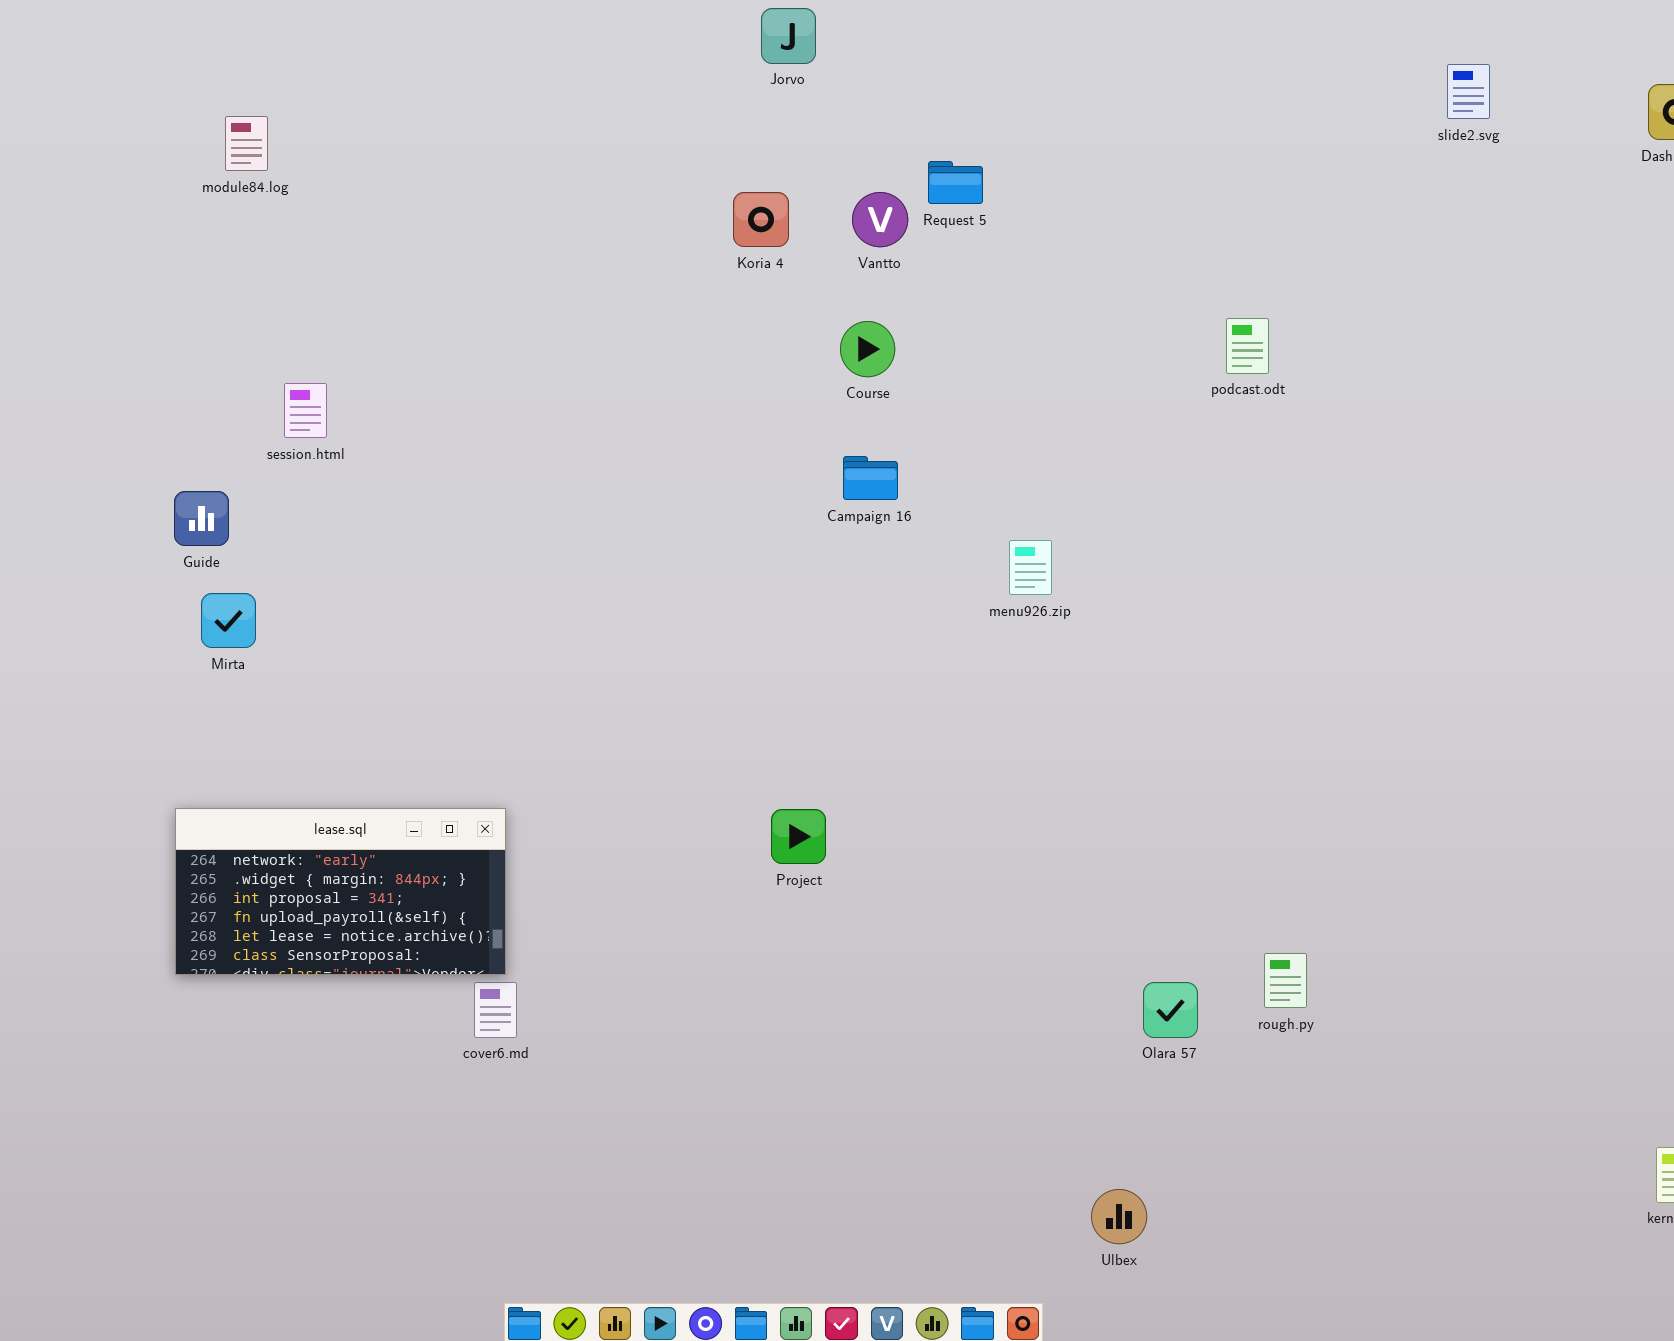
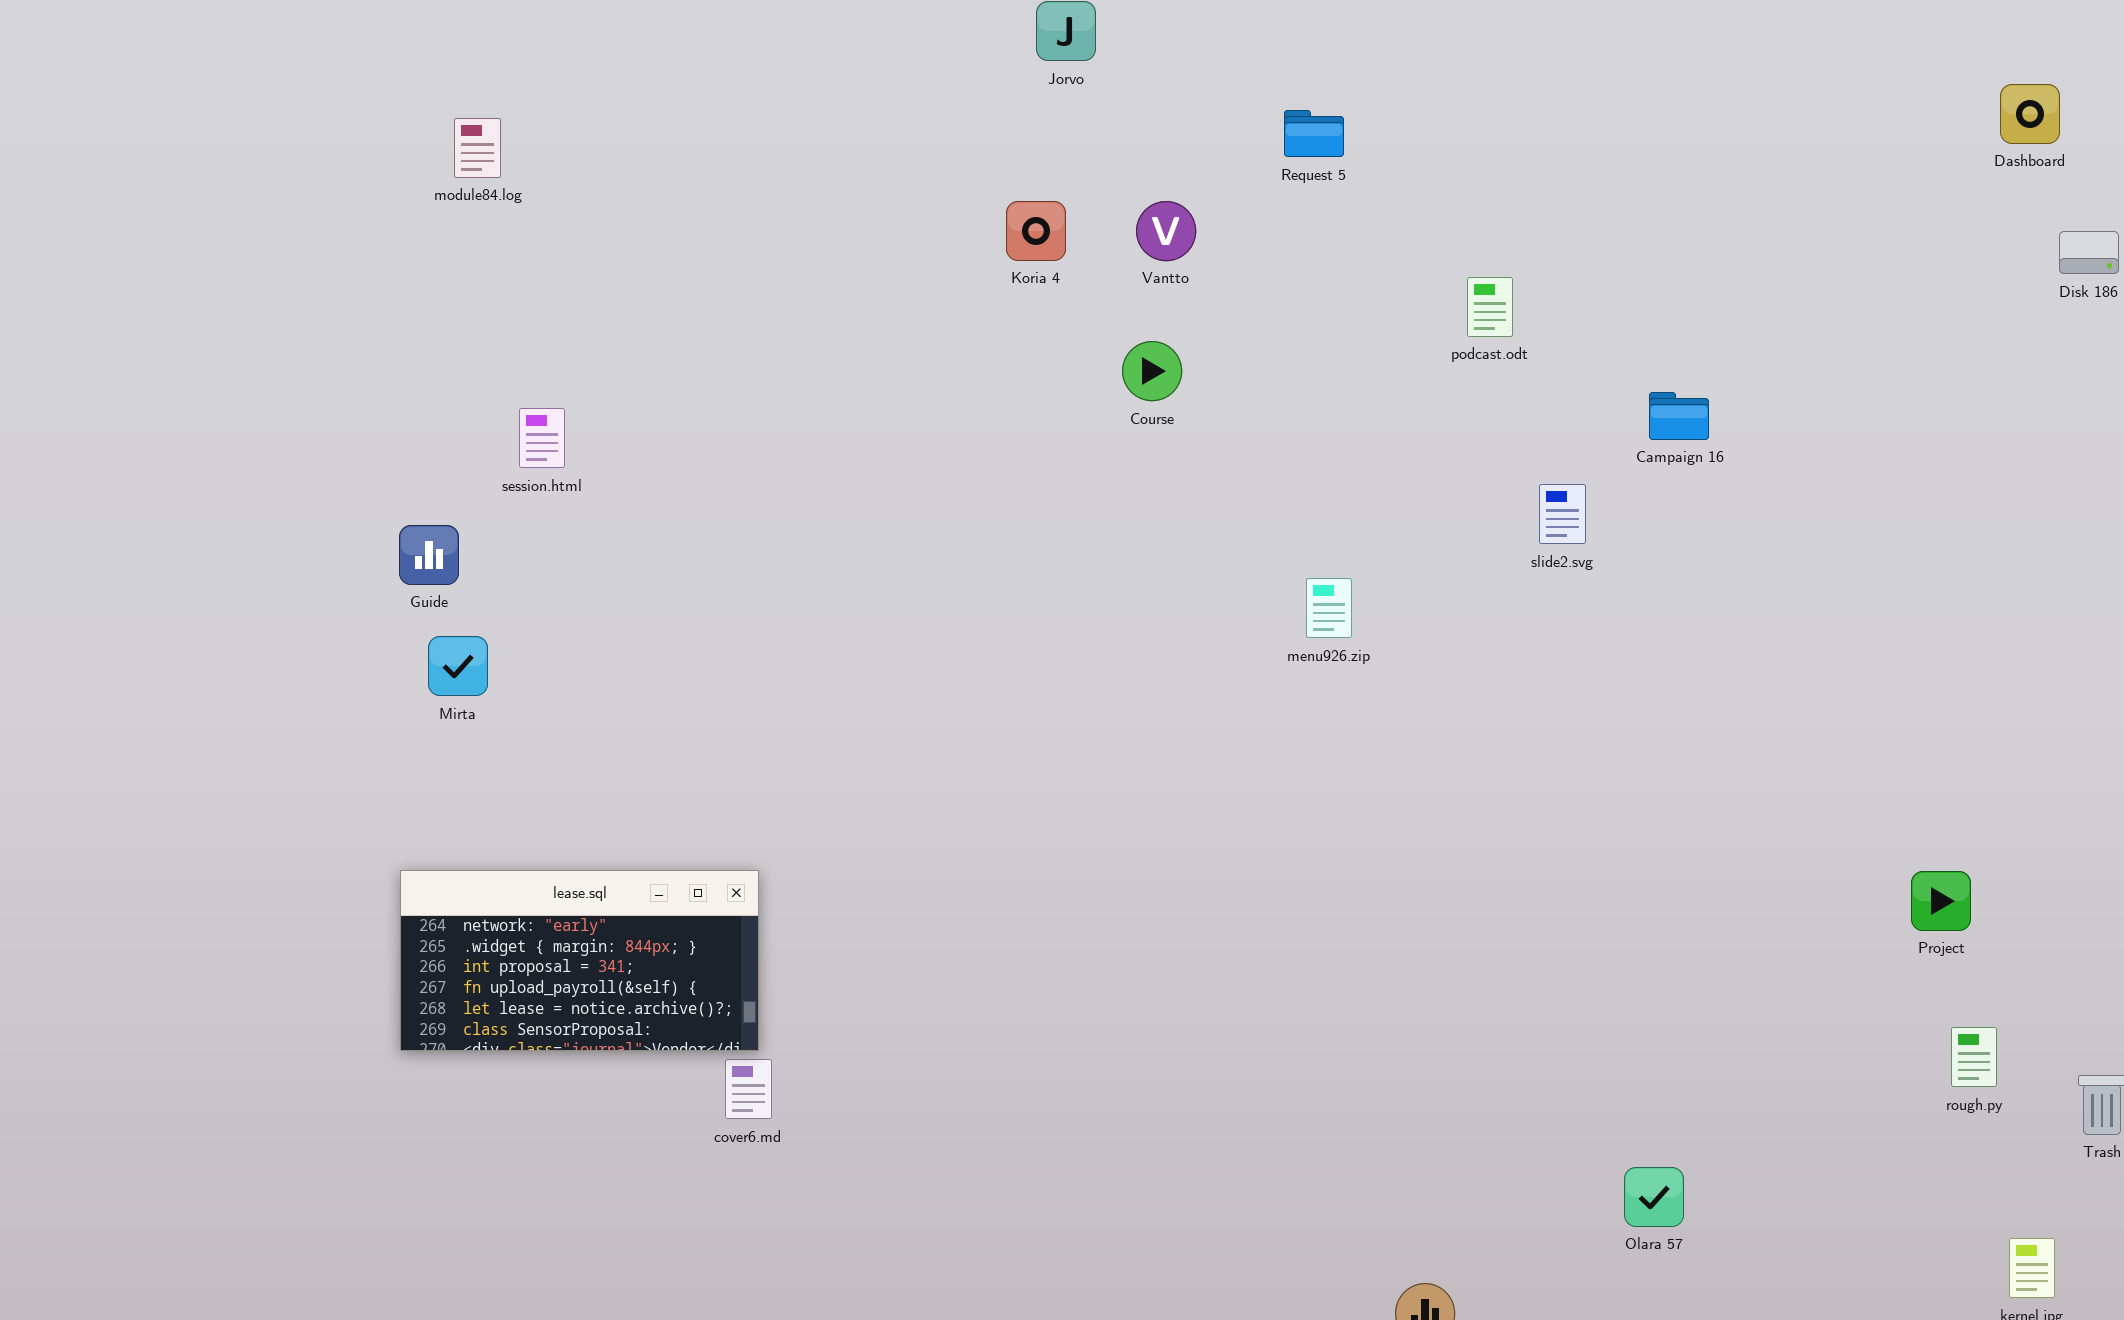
slide2.svg: [1447,64,1490,119] -> [1539,484,1586,544], moved
Request 5: [928,161,983,204] -> [1284,110,1344,157], moved
podcast.odt: [1226,318,1269,374] -> [1467,277,1513,337], moved
Campaign 16: [843,456,898,500] -> [1649,392,1709,440], moved
Project: [771,809,826,864] -> [1911,871,1971,931], moved
rough.py: [1264,953,1307,1008] -> [1951,1027,1997,1087], moved
Olara 57: [1143,982,1198,1038] -> [1624,1167,1684,1227], moved

